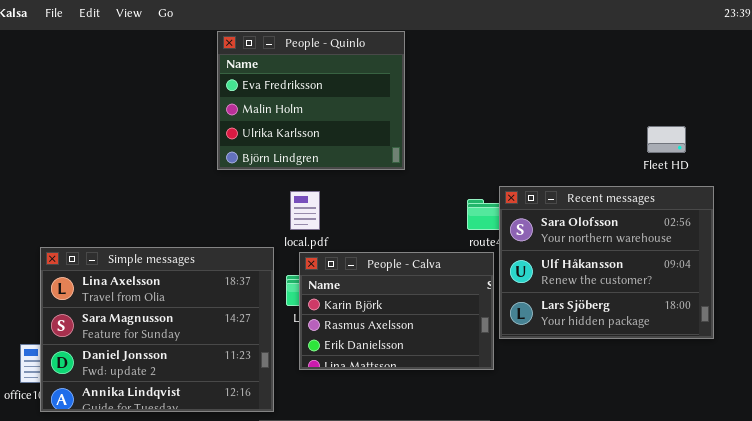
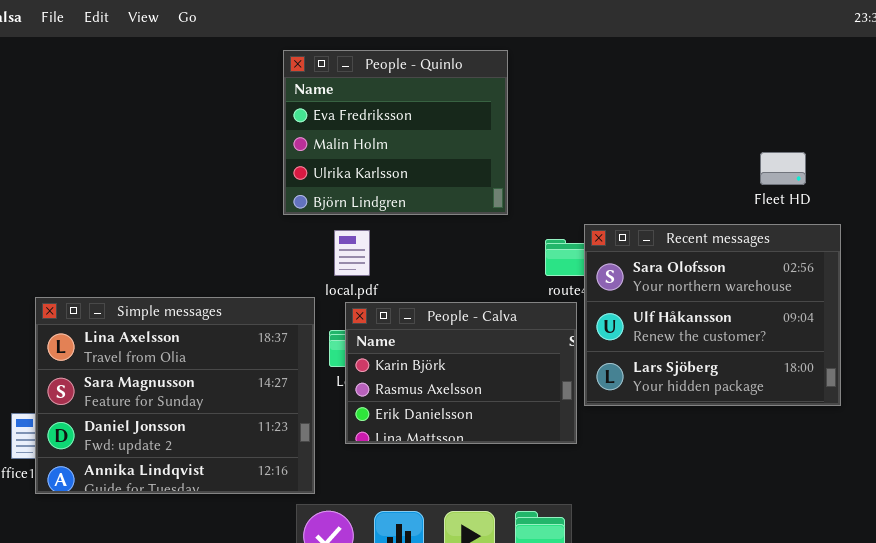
People - Quinlo: [217,31,405,170] -> [283,50,508,215], moved

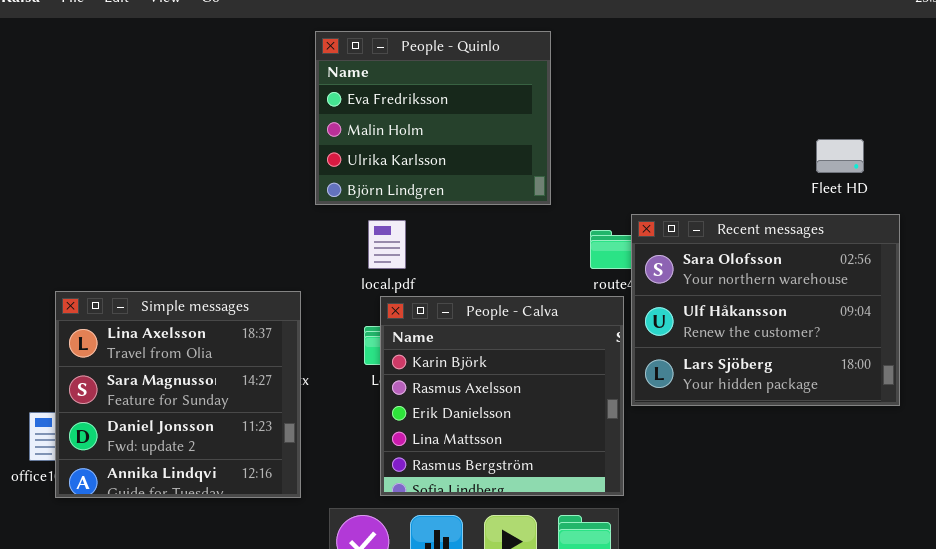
Simple messages: [35,297,315,494] -> [55,291,301,498], resized
People - Calva: [345,302,577,444] -> [380,296,624,496], resized

